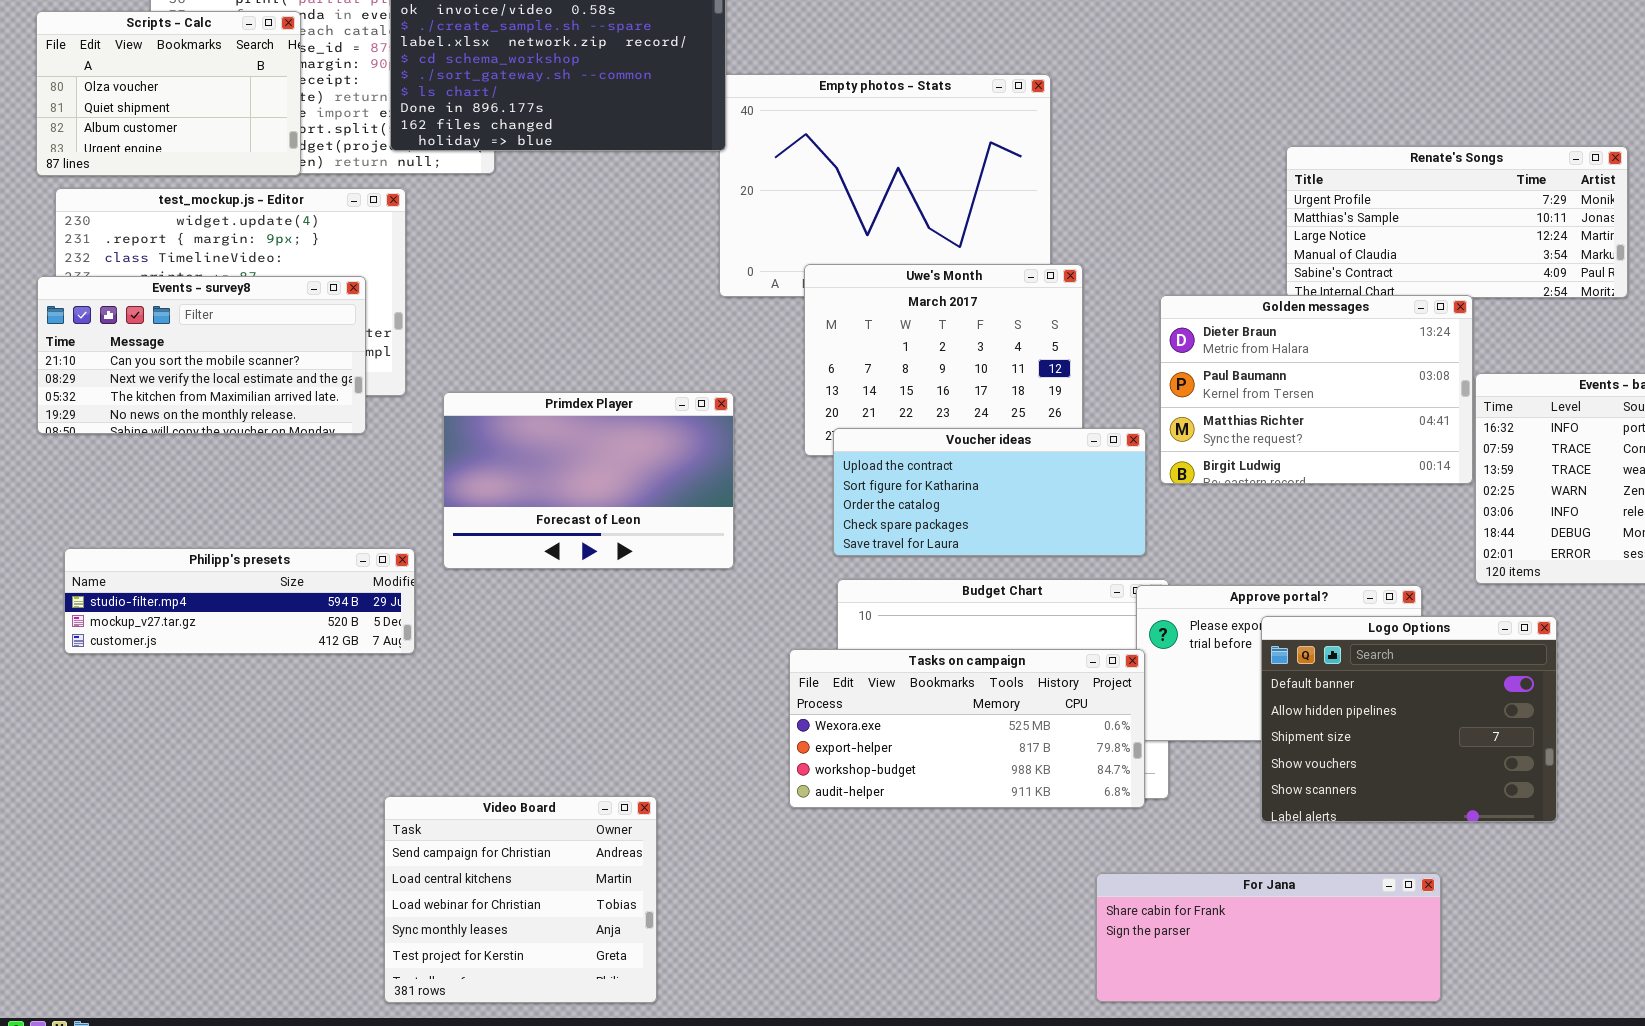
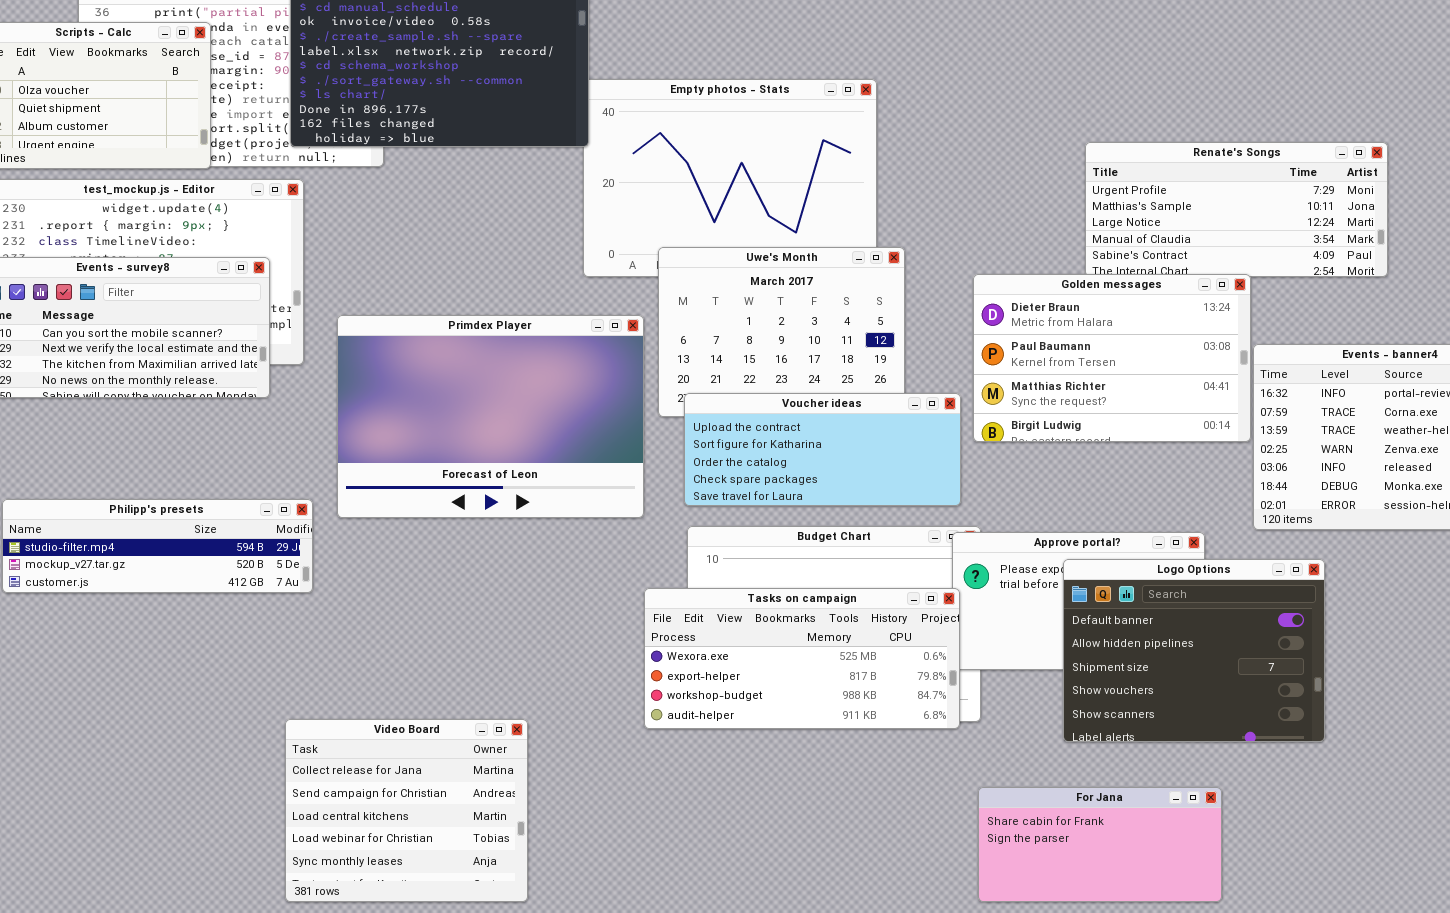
Primdex Player: [443,392,734,569] -> [337,315,644,518], resized
Video Board: [384,796,657,1003] -> [285,719,528,902], scrolled up 1 row
For Jana: [1096,873,1441,1002] -> [978,787,1222,902], resized

